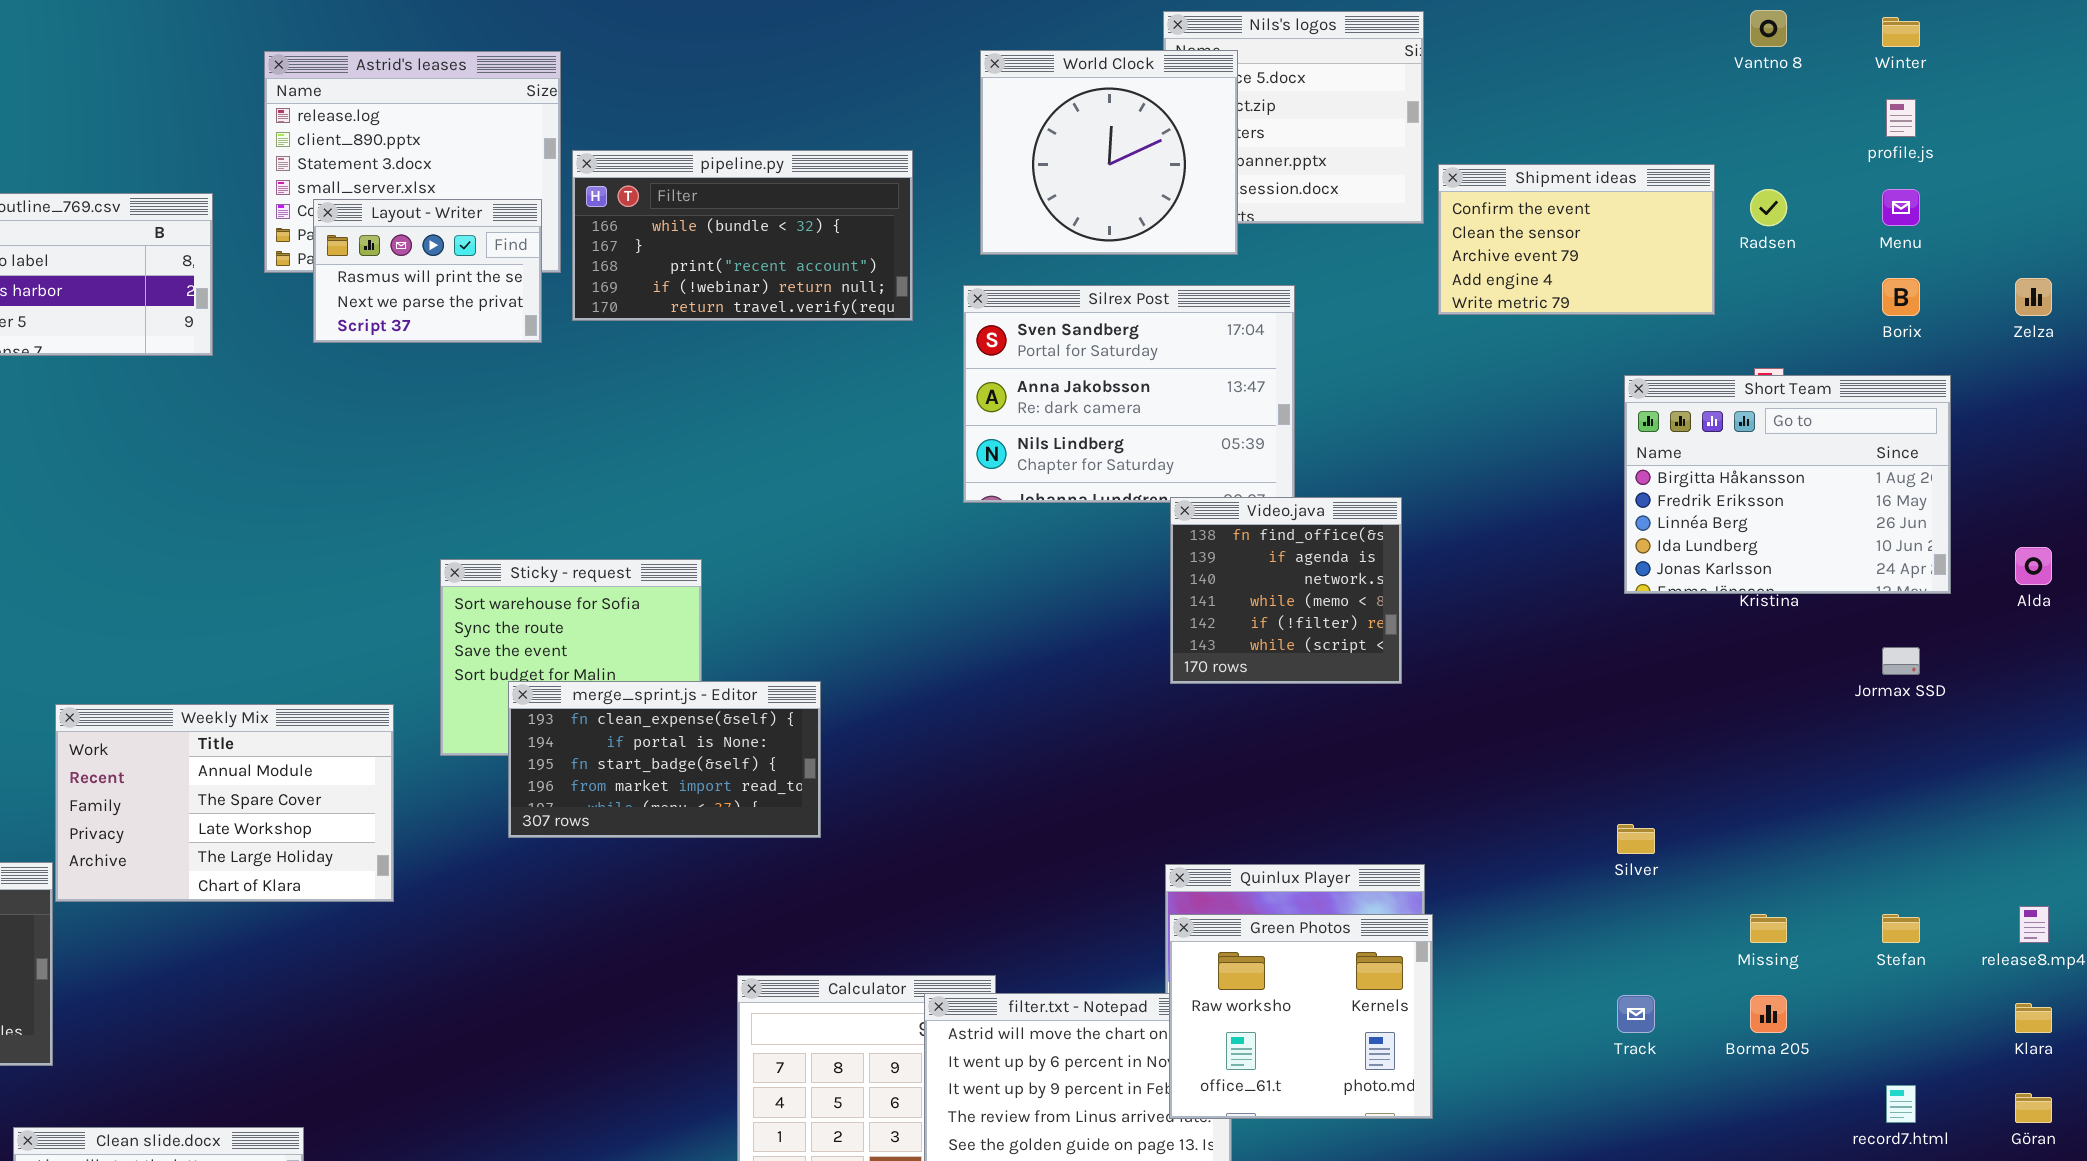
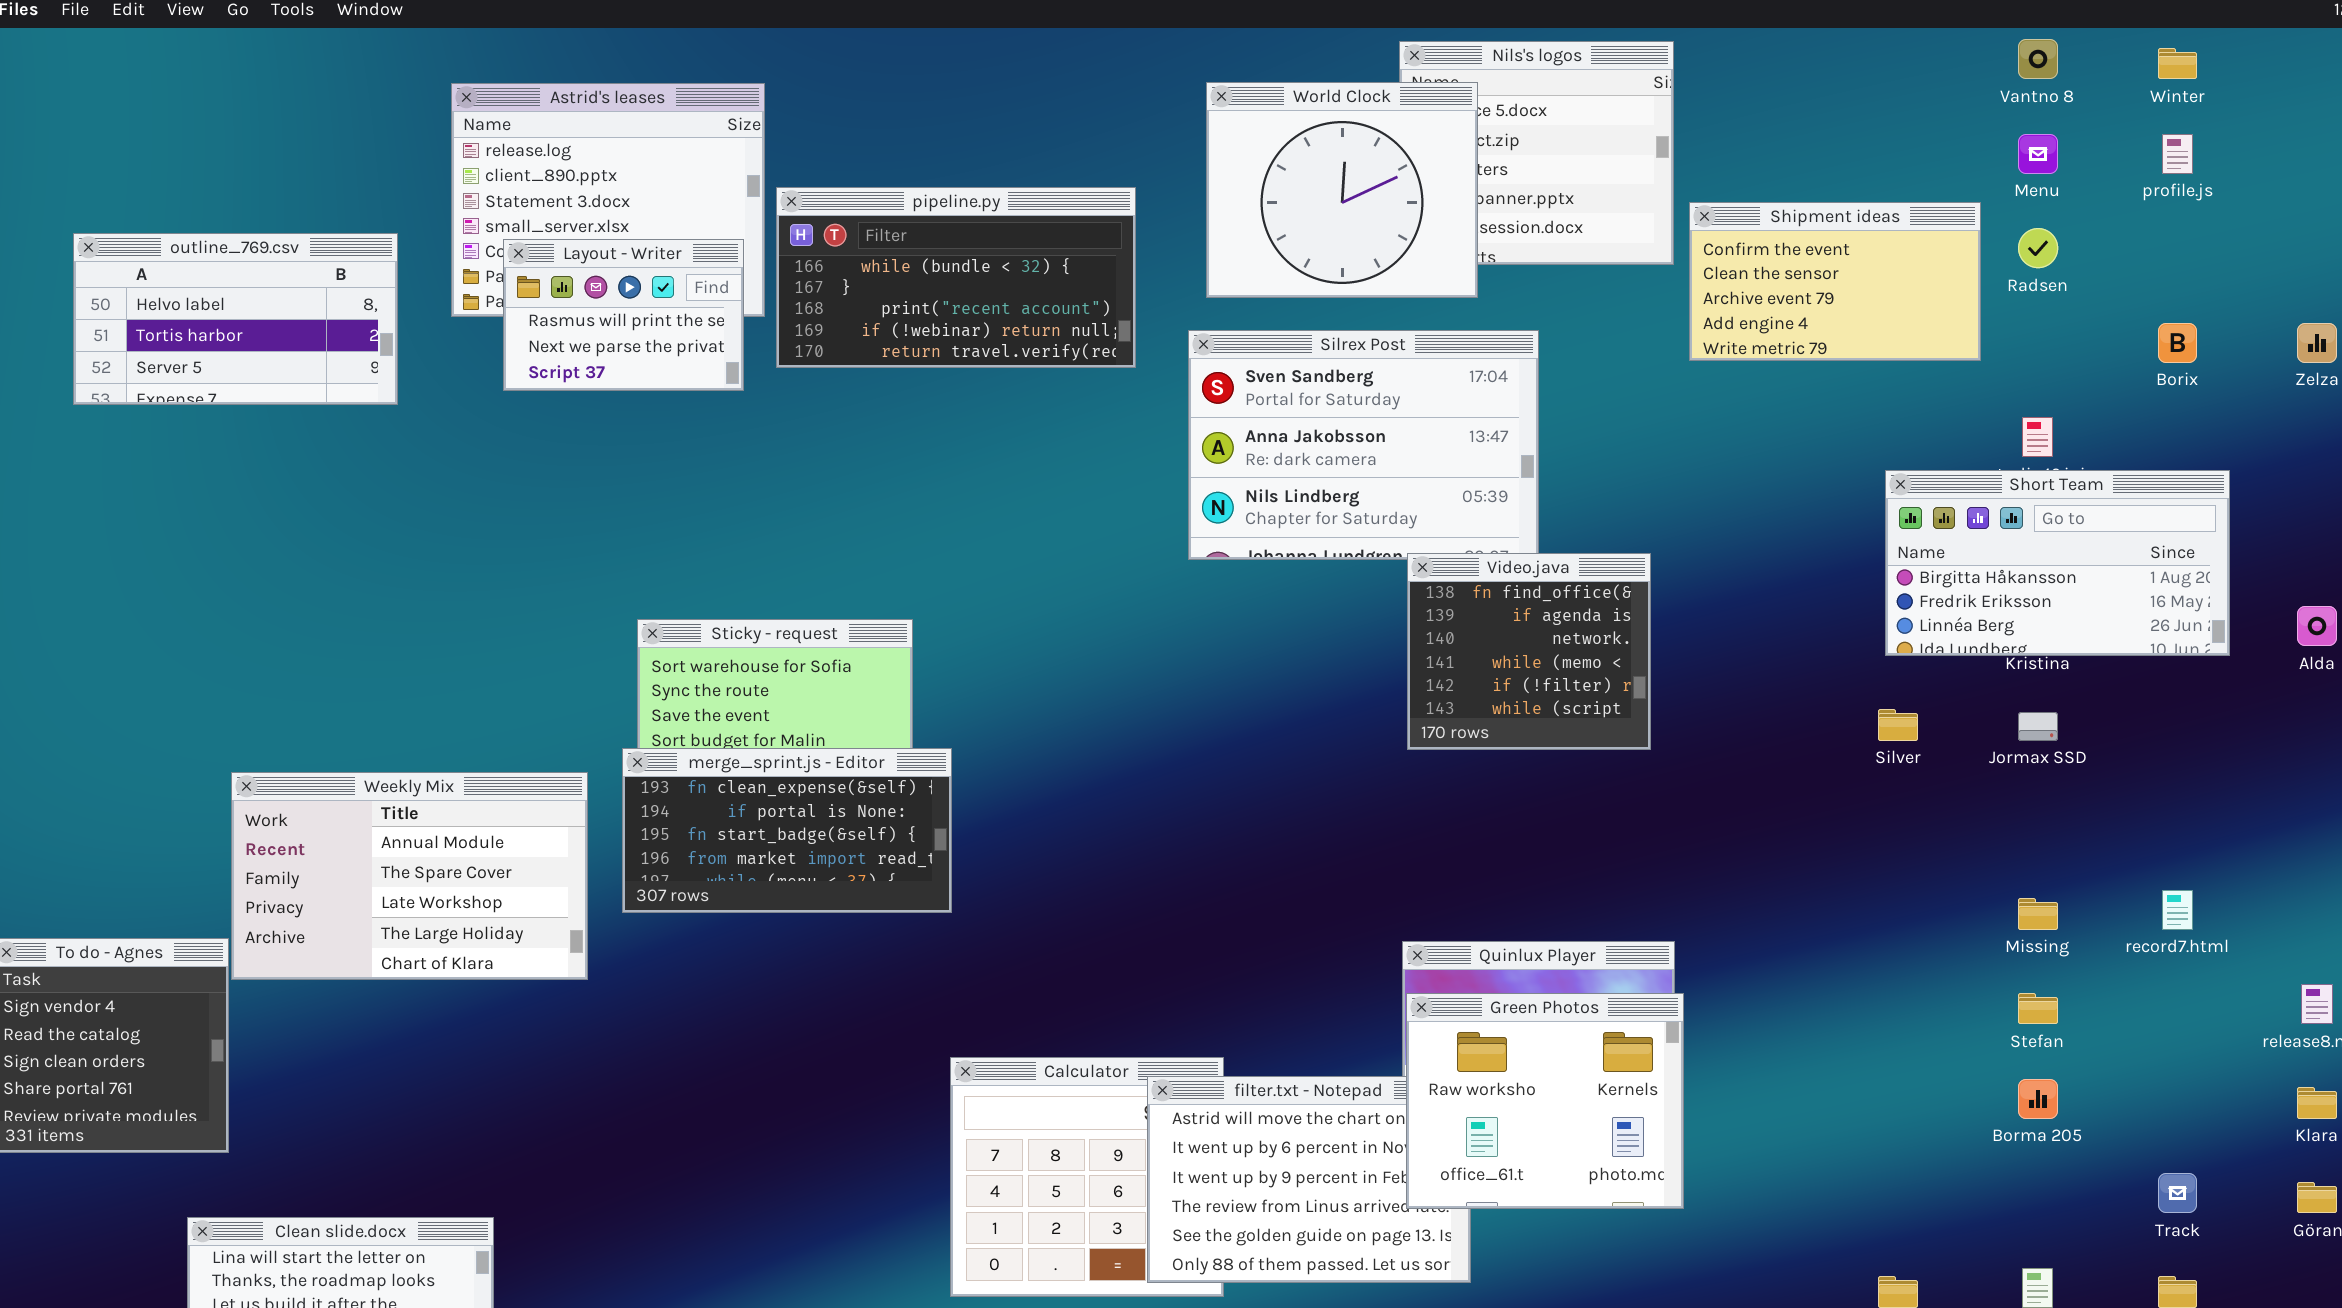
Menu: [1882,189,1920,226] -> [2018,134,2058,174], moved
Short Team: [1624,375,1951,594] -> [1885,470,2230,656], resized
Jormax SSD: [1882,647,1920,675] -> [2018,712,2058,741], moved
merge_sprint.js - Editor: [508,681,821,838] -> [622,748,952,913], moved
Silver: [1617,824,1655,854] -> [1878,709,1918,741], moved
Missing: [1750,914,1787,943] -> [2018,898,2058,930], moved
Stefan: [1882,914,1920,943] -> [2018,993,2058,1024], moved
Track: [1617,995,1655,1033] -> [2158,1173,2197,1213], moved
record7.html: [1886,1085,1916,1123] -> [2162,890,2193,930], moved

